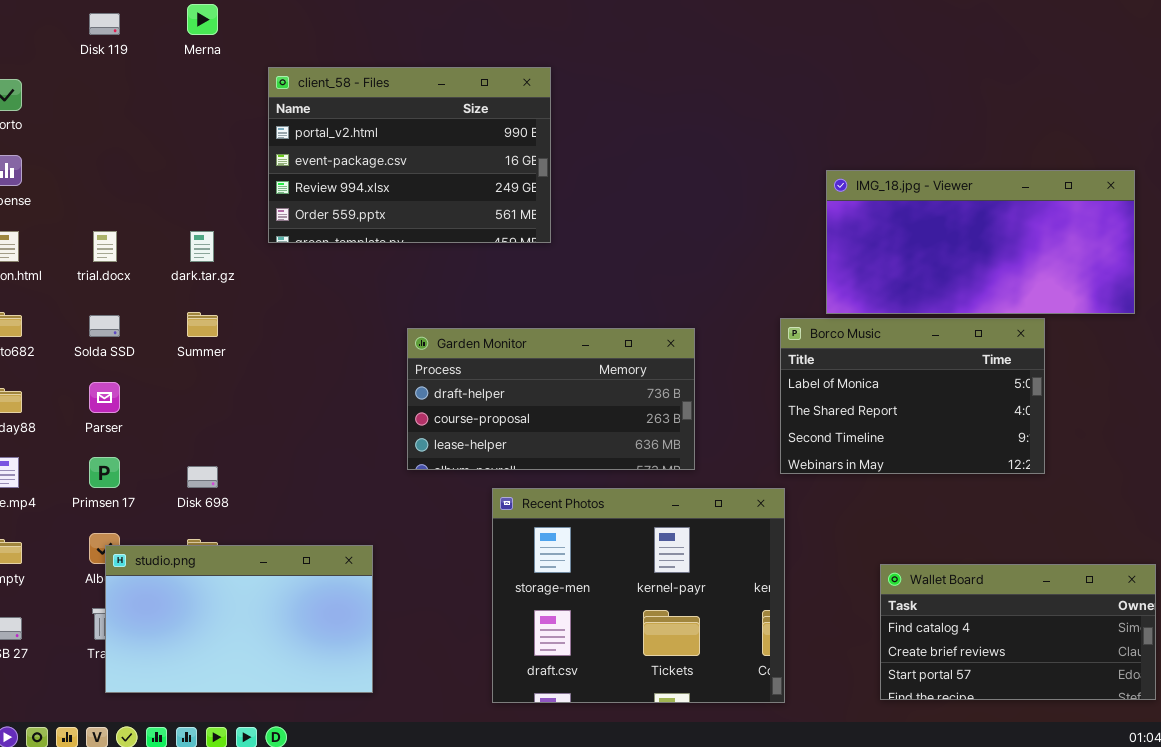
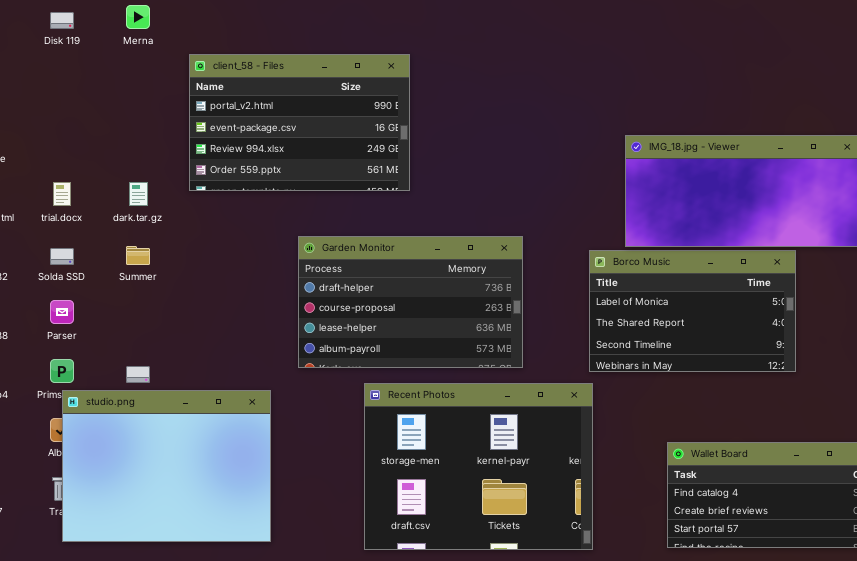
Garden Monitor: [407,328,695,470] -> [298,236,523,368], resized
studio.png: [105,545,373,693] -> [62,390,271,542], resized

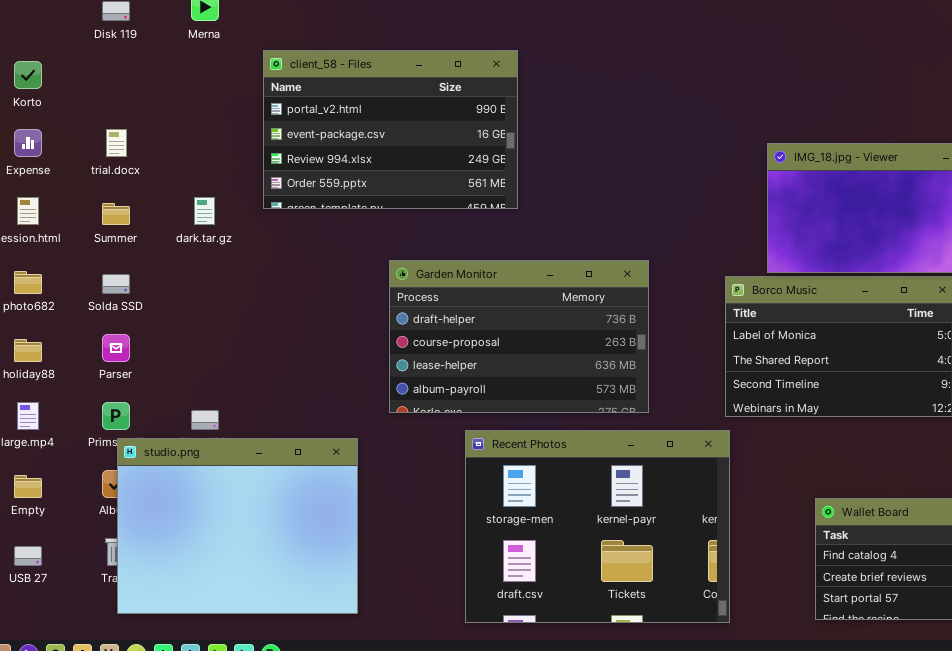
trial.docx: [53,182,71,206] -> [106,129,127,157], moved
Summer: [126,246,150,265] -> [102,203,130,225], moved

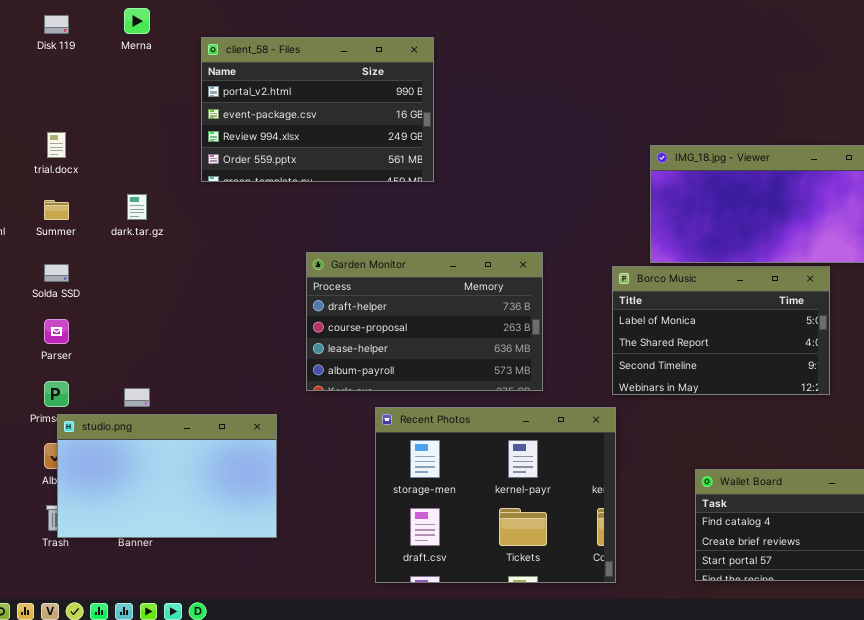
client_58 - Files: [263,50,518,209] -> [201,37,434,182], moved
studio.png: [117,438,358,614] -> [57,414,277,538], resized

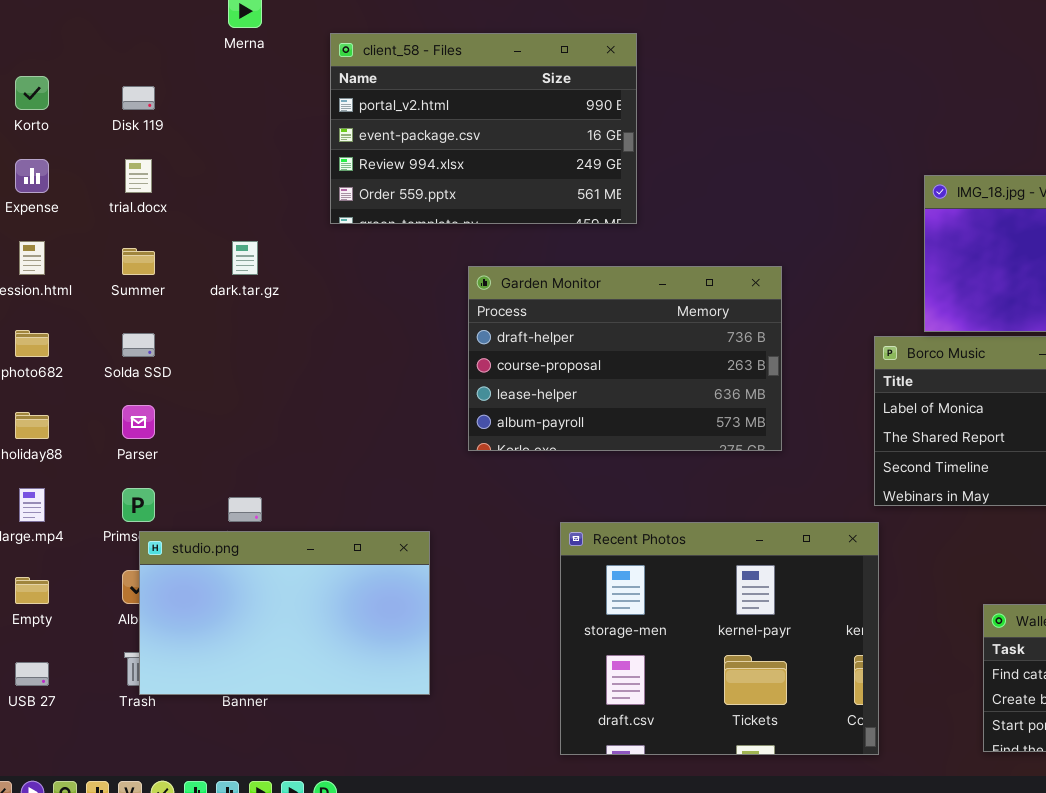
Disk 119: [44,15,69,34] -> [122,86,155,110], moved
Garden Monitor: [306,252,543,391] -> [468,266,782,451], moved

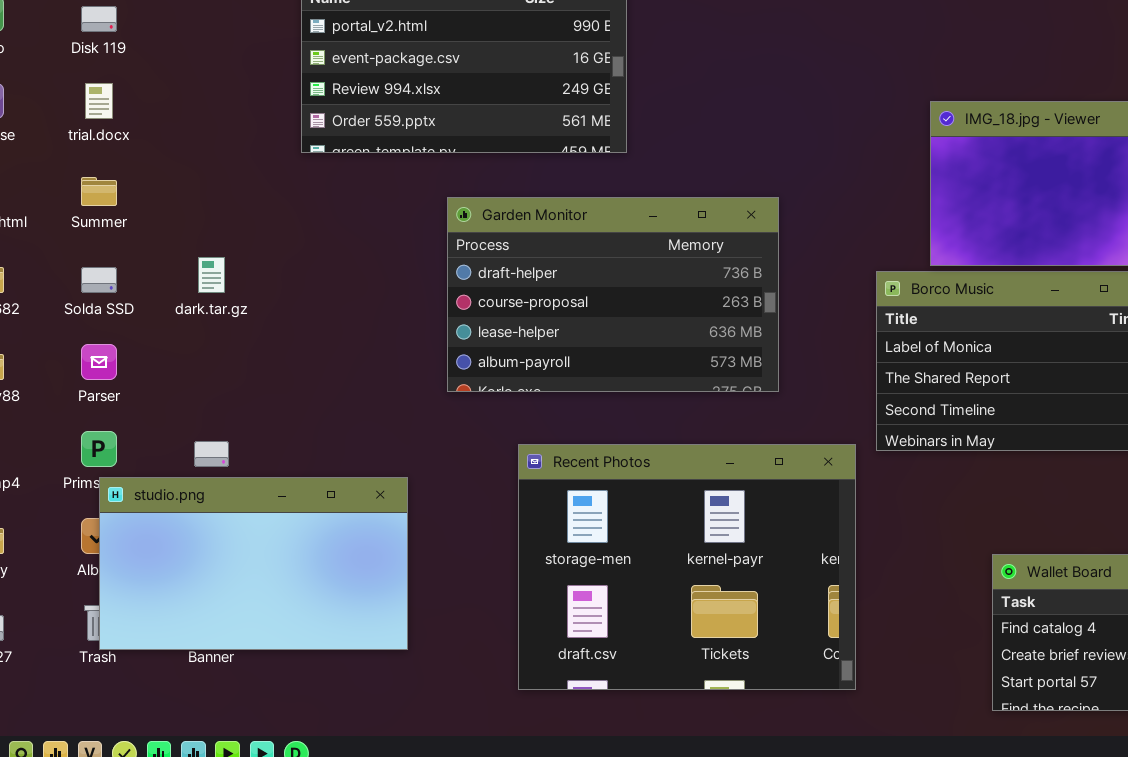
dark.tar.gz: [232,241,258,275] -> [198,257,225,293], moved
Recent Photos: [560,522,879,755] -> [518,444,856,690], moved

